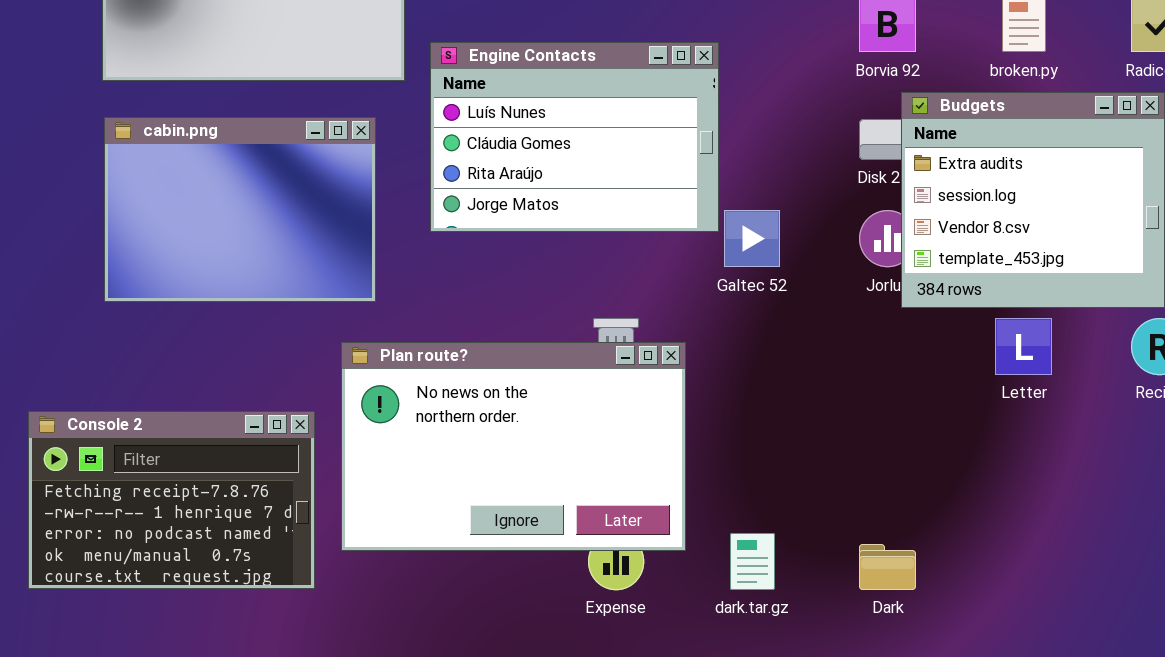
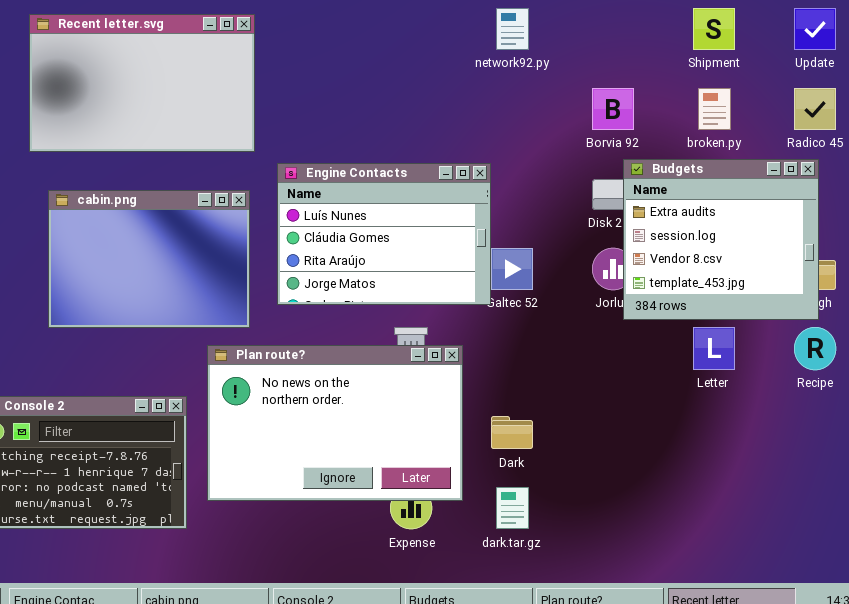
Engine Contacts: [430,42,719,232] -> [277,163,491,305], moved
cabin.png: [104,117,376,302] -> [48,190,250,328], moved
Dark: [859,544,916,590] -> [491,416,533,449], moved

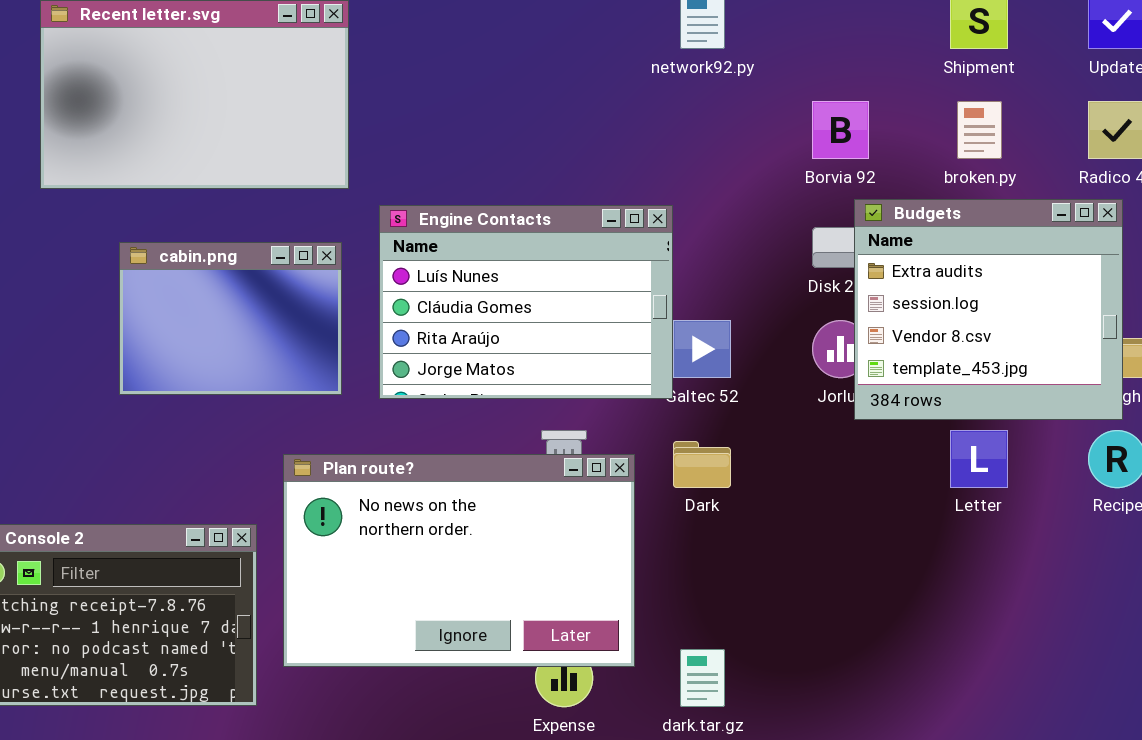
cabin.png: [48,190,250,328] -> [119,242,342,395], resized
Dark: [491,416,533,449] -> [673,441,731,488], moved

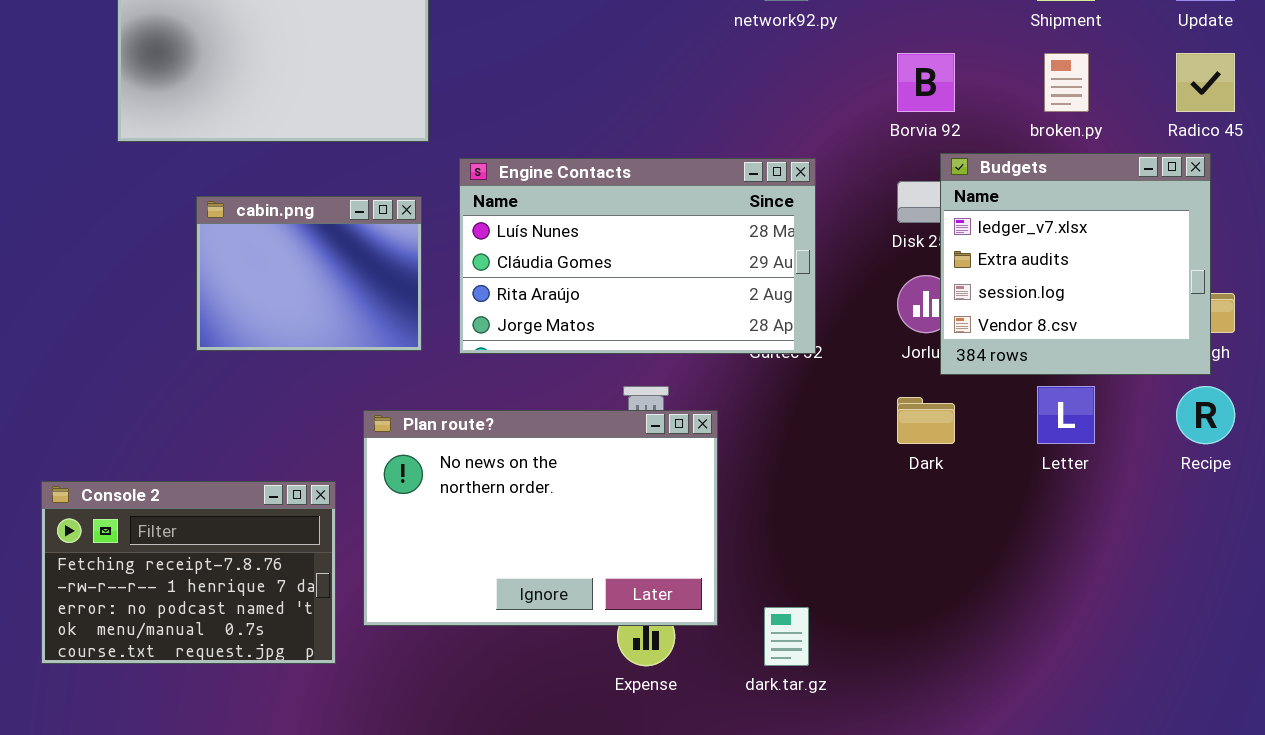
Budgets: [854,199,1123,420] -> [940,153,1211,375], scrolled up 1 row
Engine Contacts: [379,205,673,399] -> [459,158,816,354], resized
Dark: [673,441,731,488] -> [897,397,955,444], moved

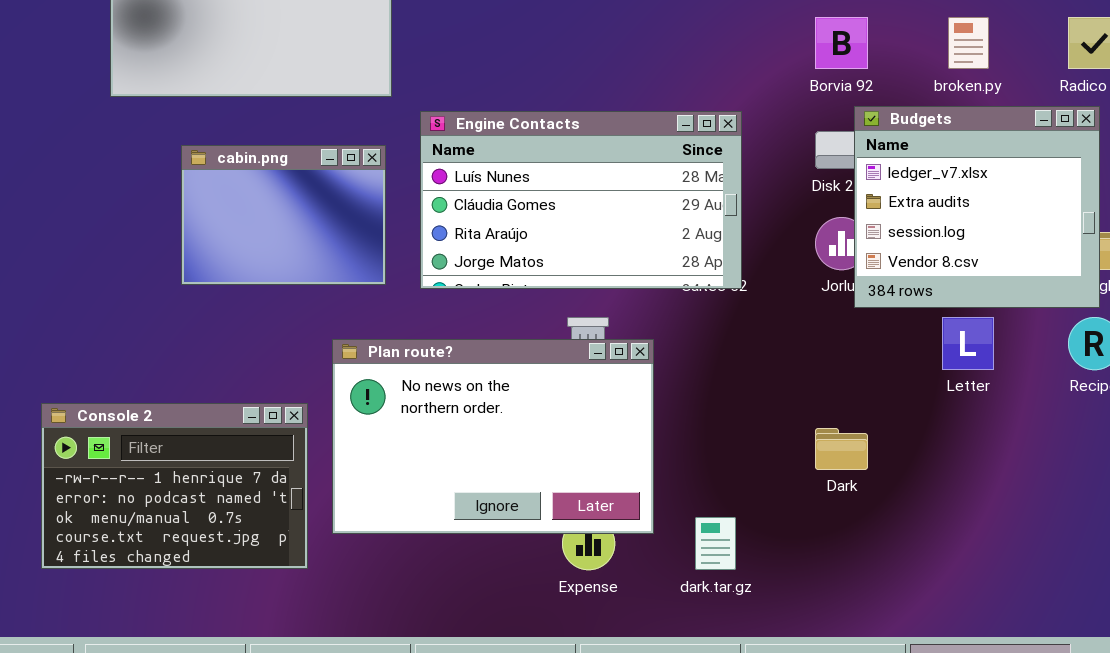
Dark: [897,397,955,444] -> [815,428,868,470], moved
Console 2: [41,481,336,664] -> [41,403,308,569], scrolled down 1 row

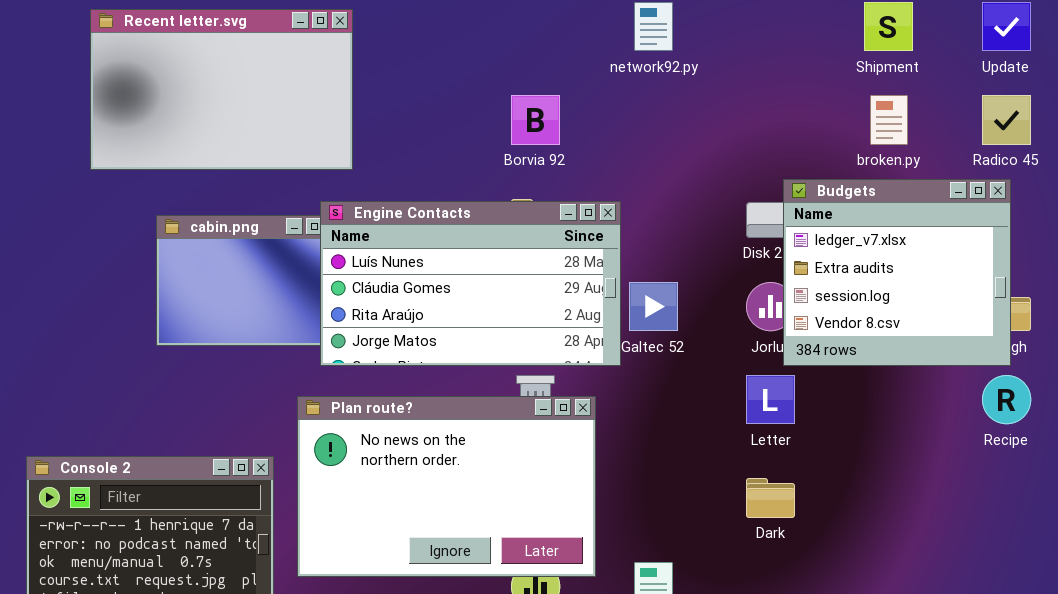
Borvia 92: [815,17,868,69] -> [511,95,560,145], moved
Engine Contacts: [420,111,742,289] -> [320,201,621,366], moved
Letter: [942,317,994,370] -> [746,375,795,424], moved

